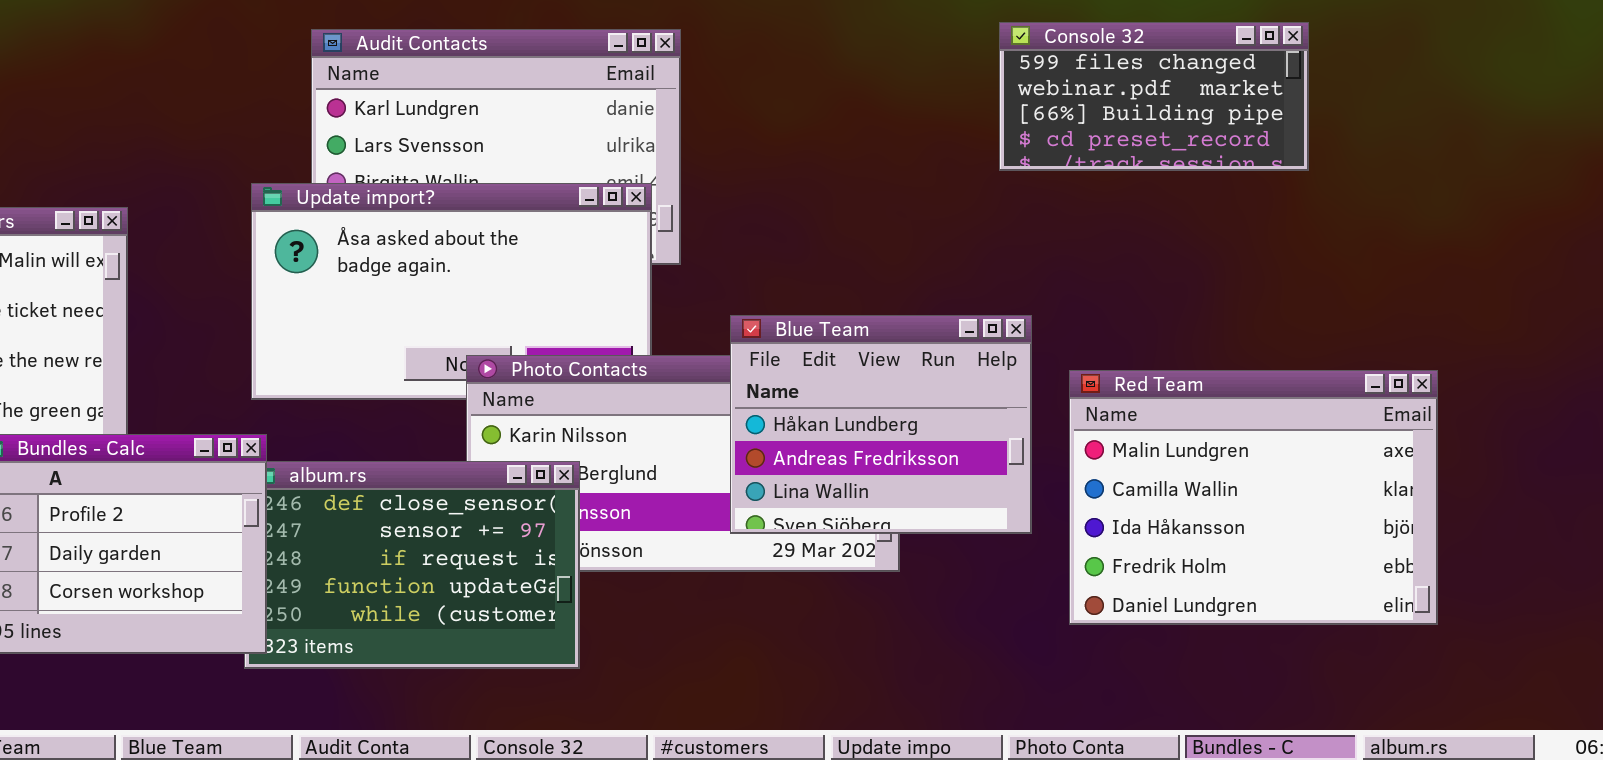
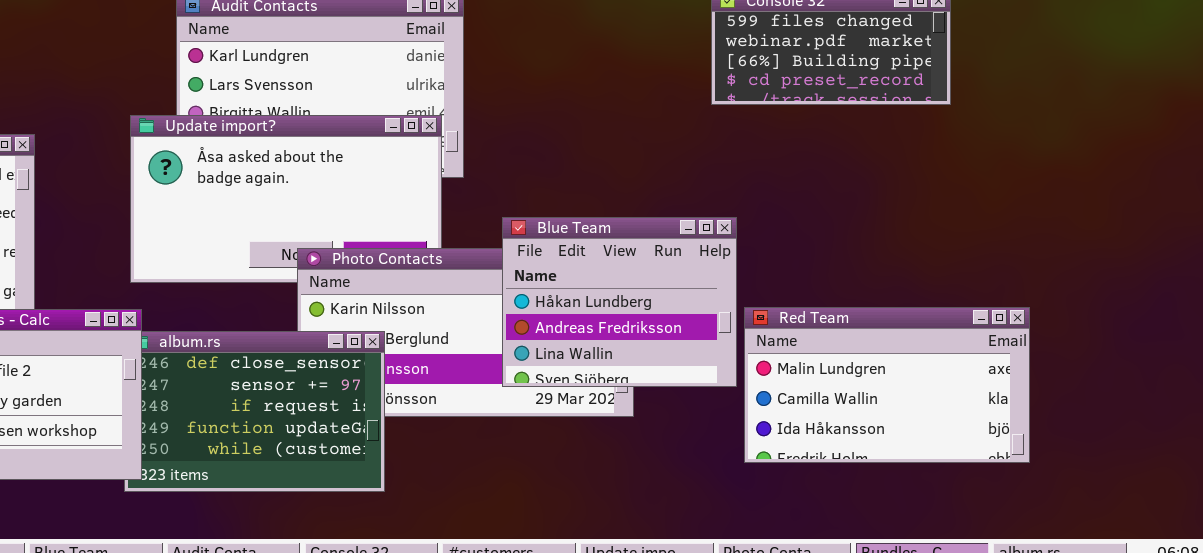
Red Team: [1069,370,1438,625] -> [744,307,1030,463], moved, resized

